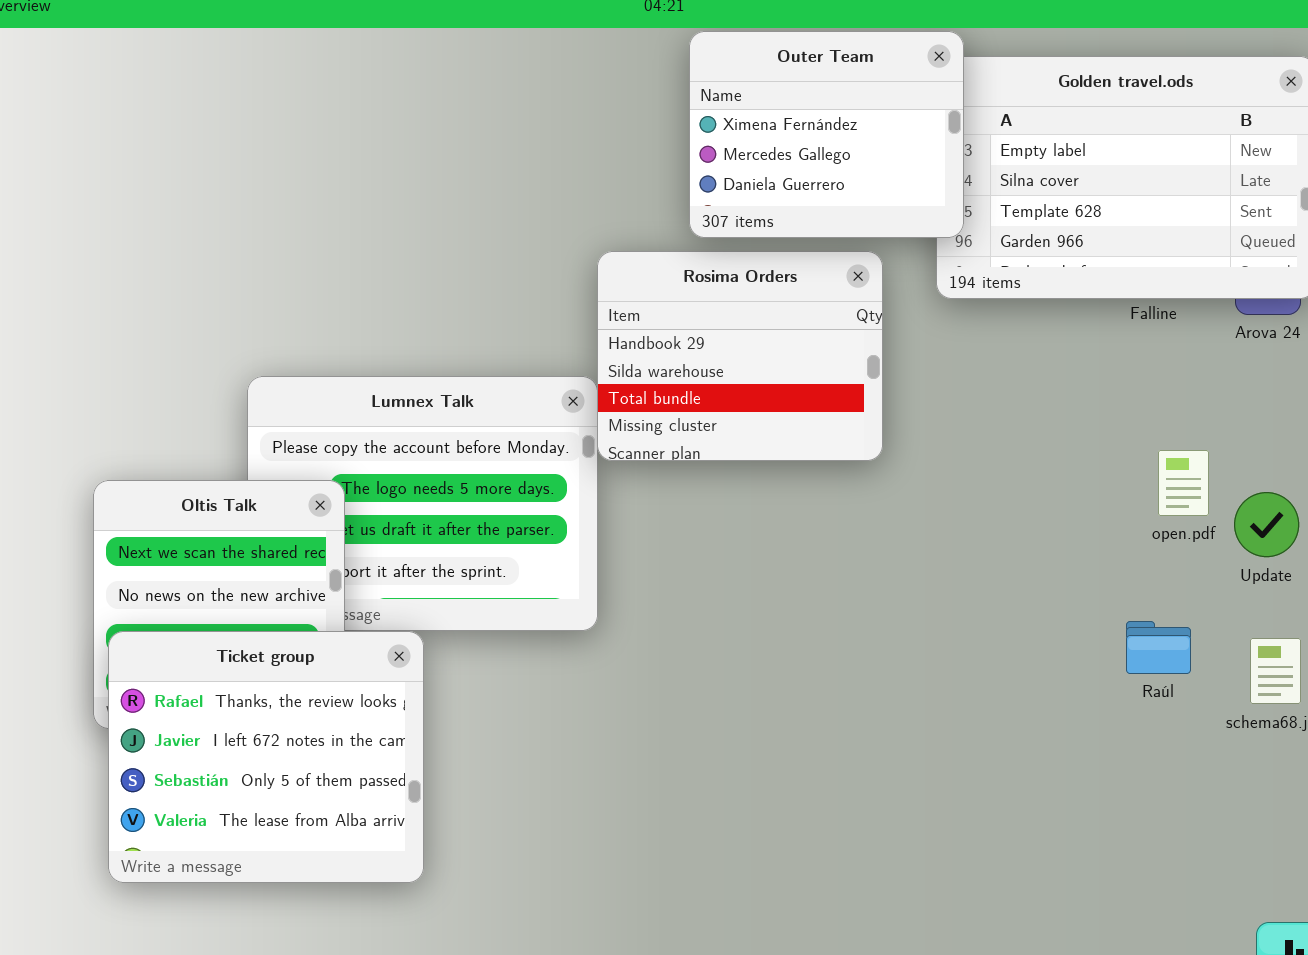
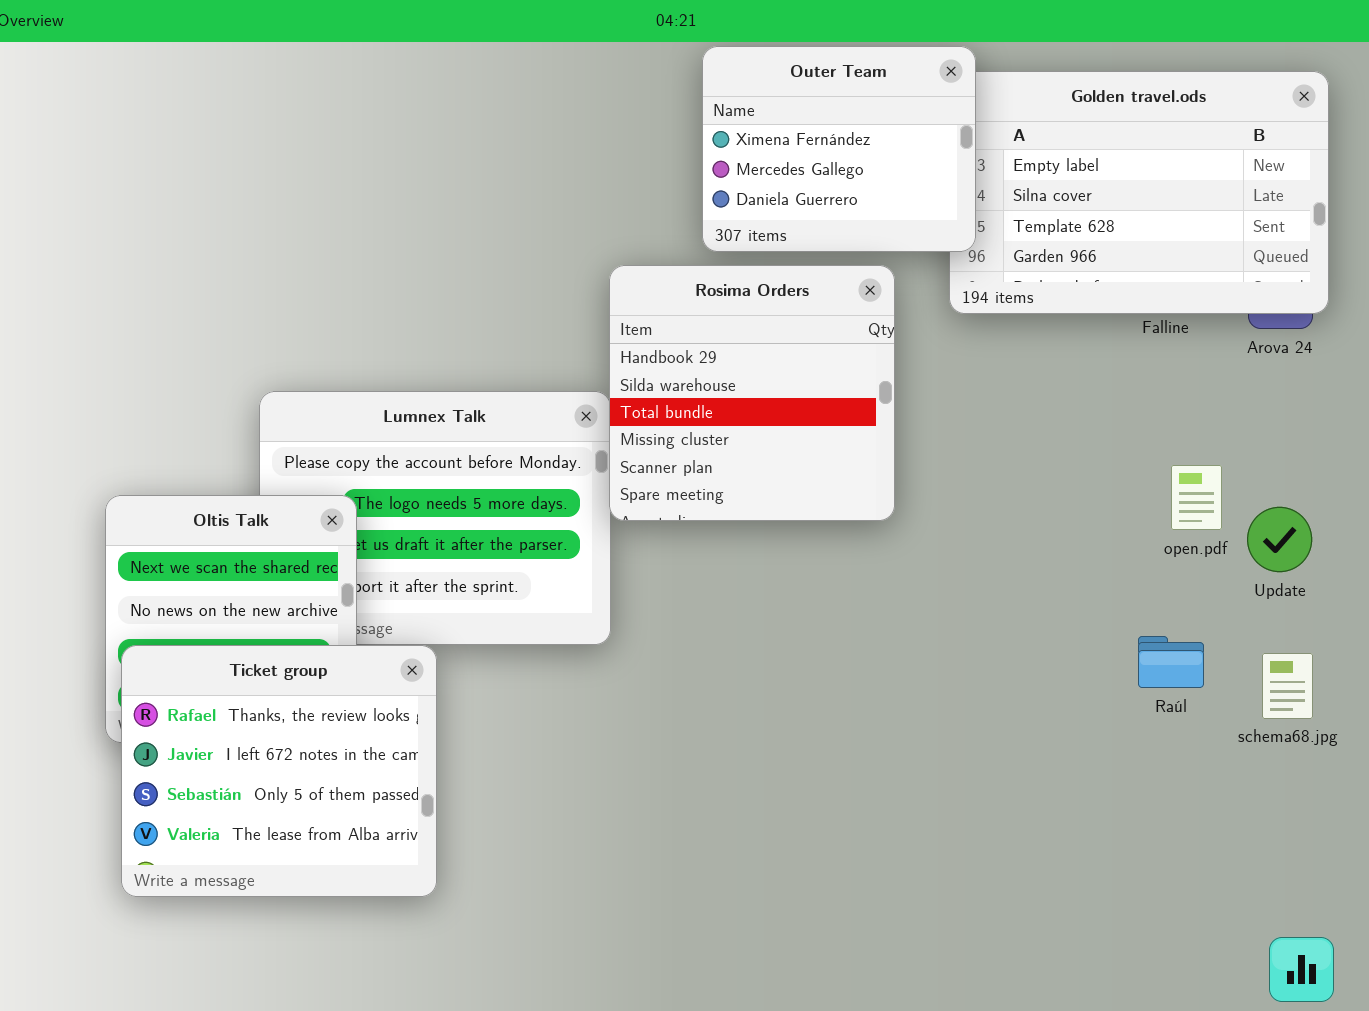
Rosima Orders: [597,251,883,461] -> [609,265,895,521], resized

